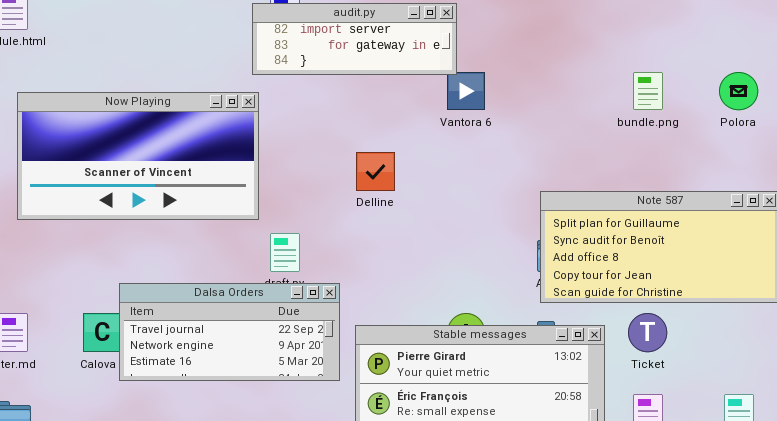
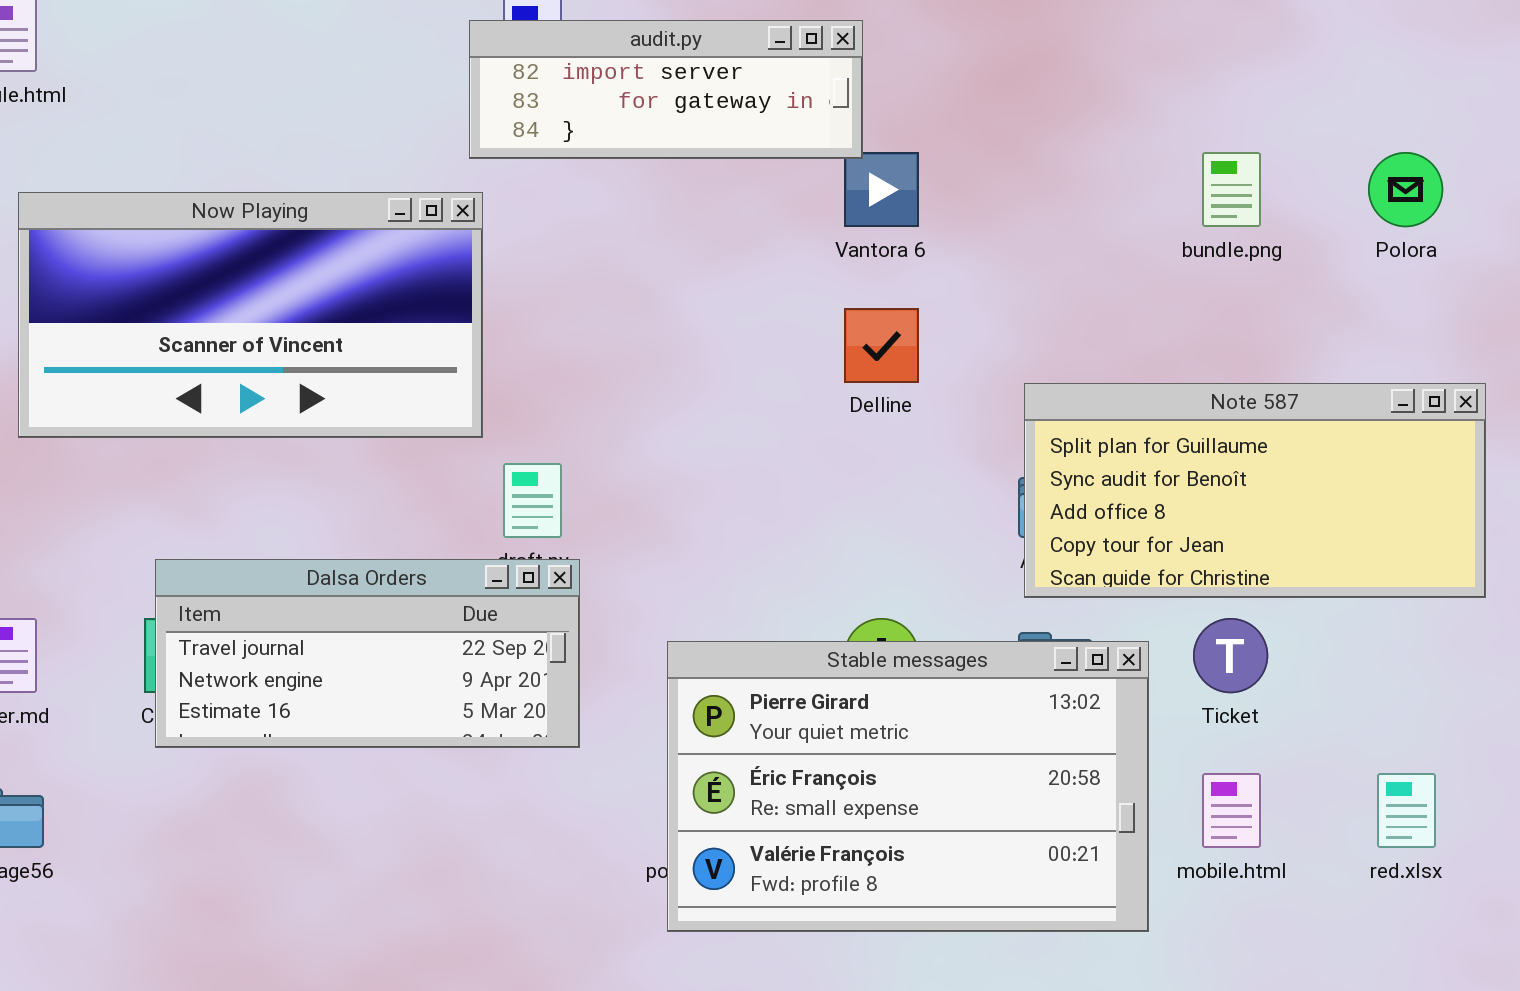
Delline: [356,152,395,191] -> [844,308,919,383], moved
Dalsa Orders: [119,283,340,381] -> [155,559,580,748], moved

